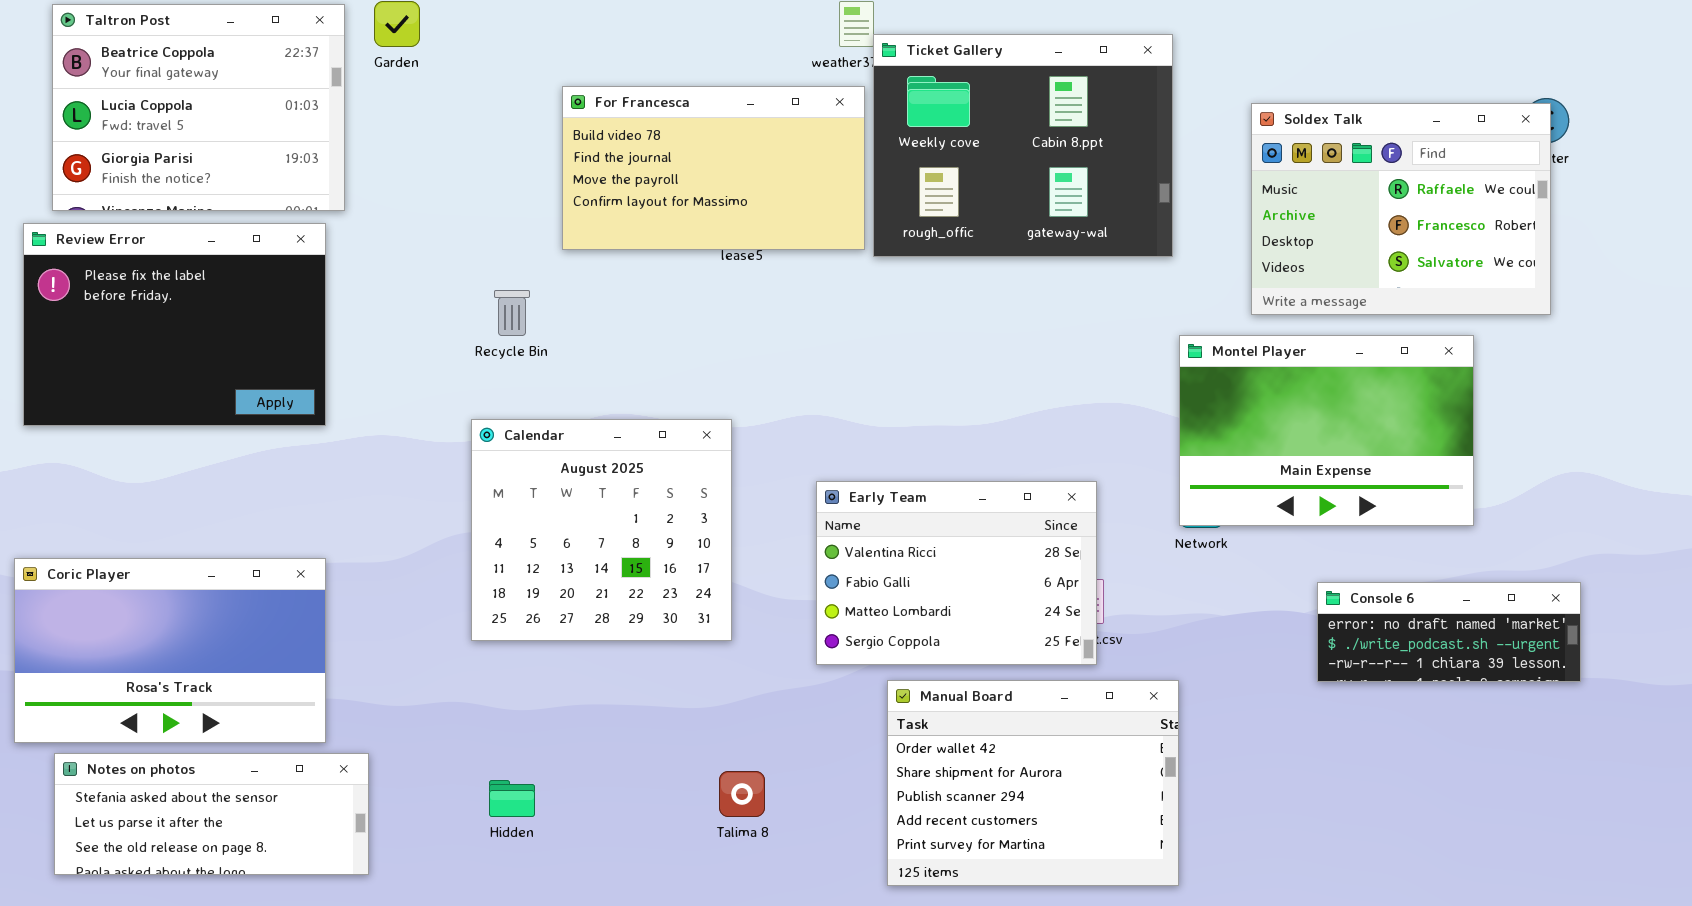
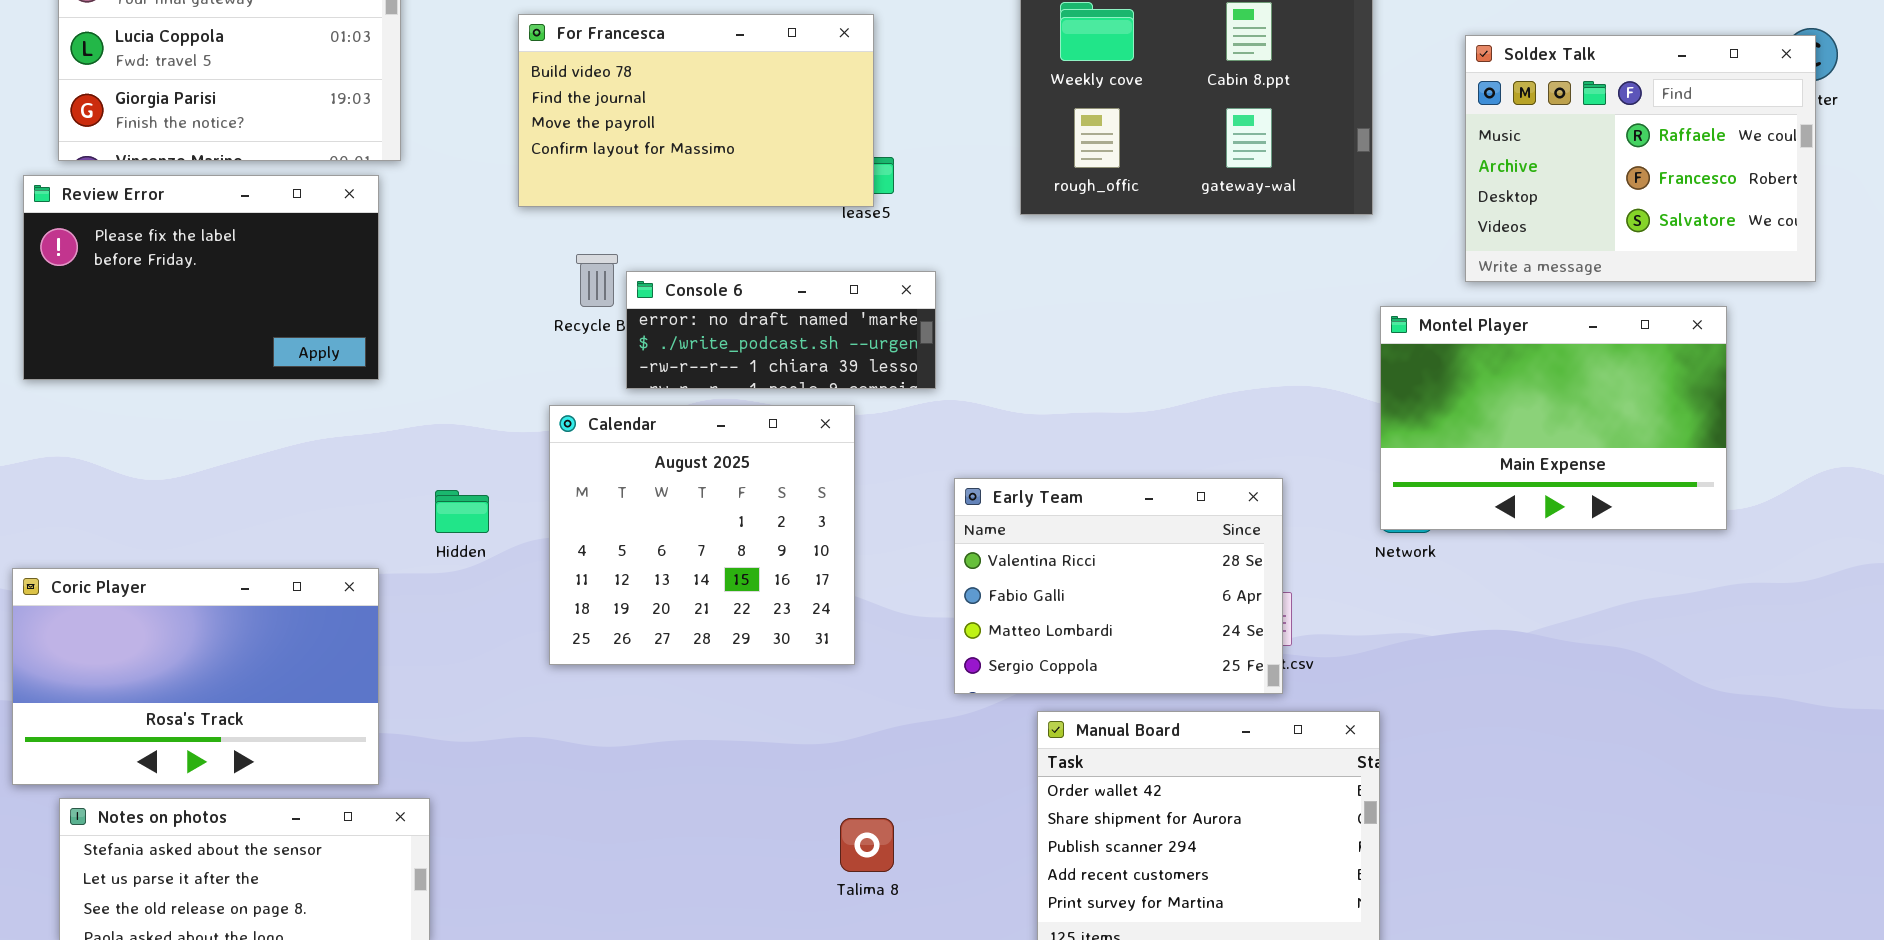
For Francesca: [562,86,865,250] -> [518,14,874,207], moved
Review Error: [23,223,326,426] -> [23,175,379,380], resized
Console 6: [1317,582,1581,682] -> [626,271,936,389], moved
Hidden: [489,780,535,817] -> [435,490,489,533], moved

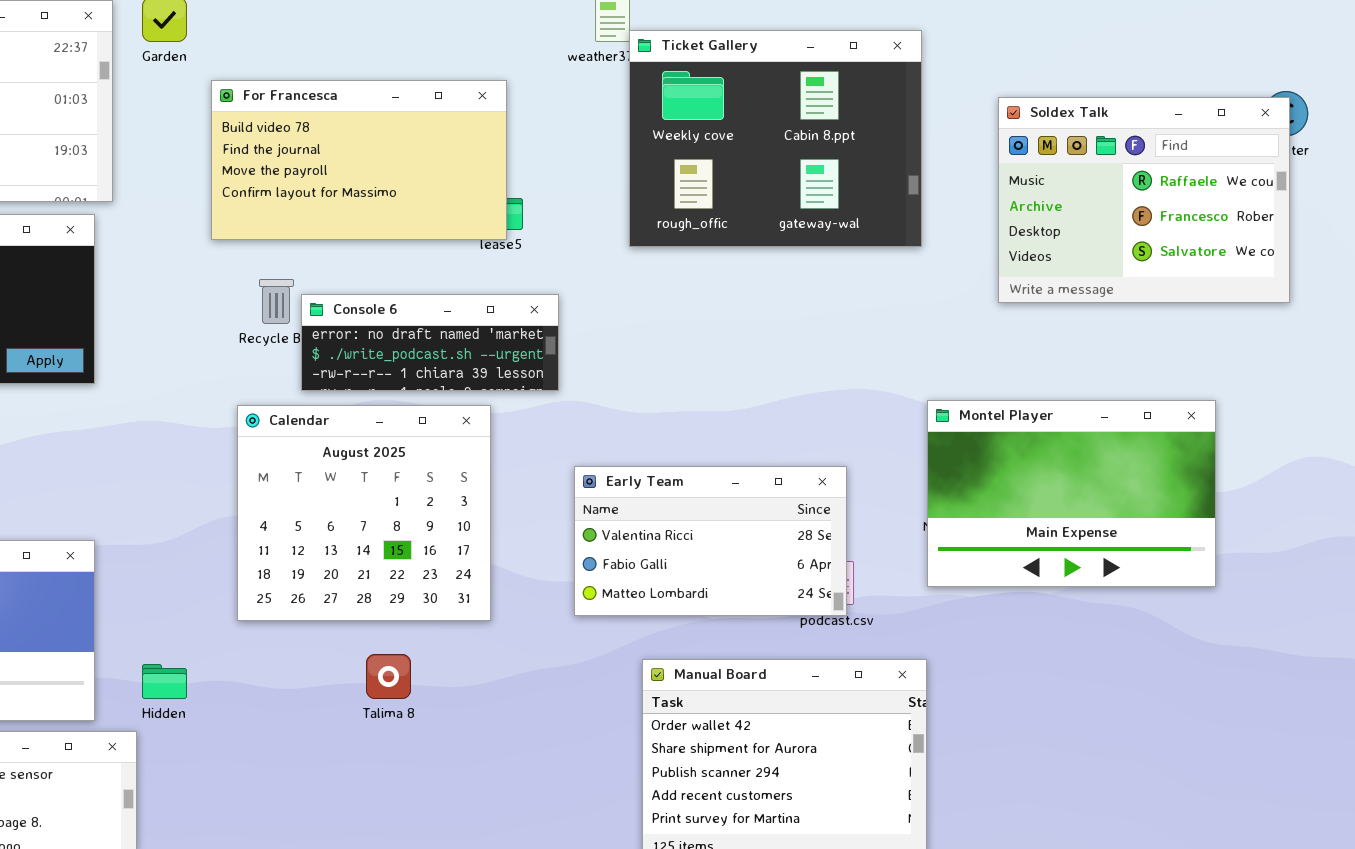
Montel Player: [1380,306,1727,530] -> [927,400,1216,587], moved
Early Team: [954,478,1283,694] -> [574,466,847,616], resized
Hidden: [435,490,489,533] -> [142,664,187,699], moved
Talima 8: [840,818,894,872] -> [366,654,411,699], moved

